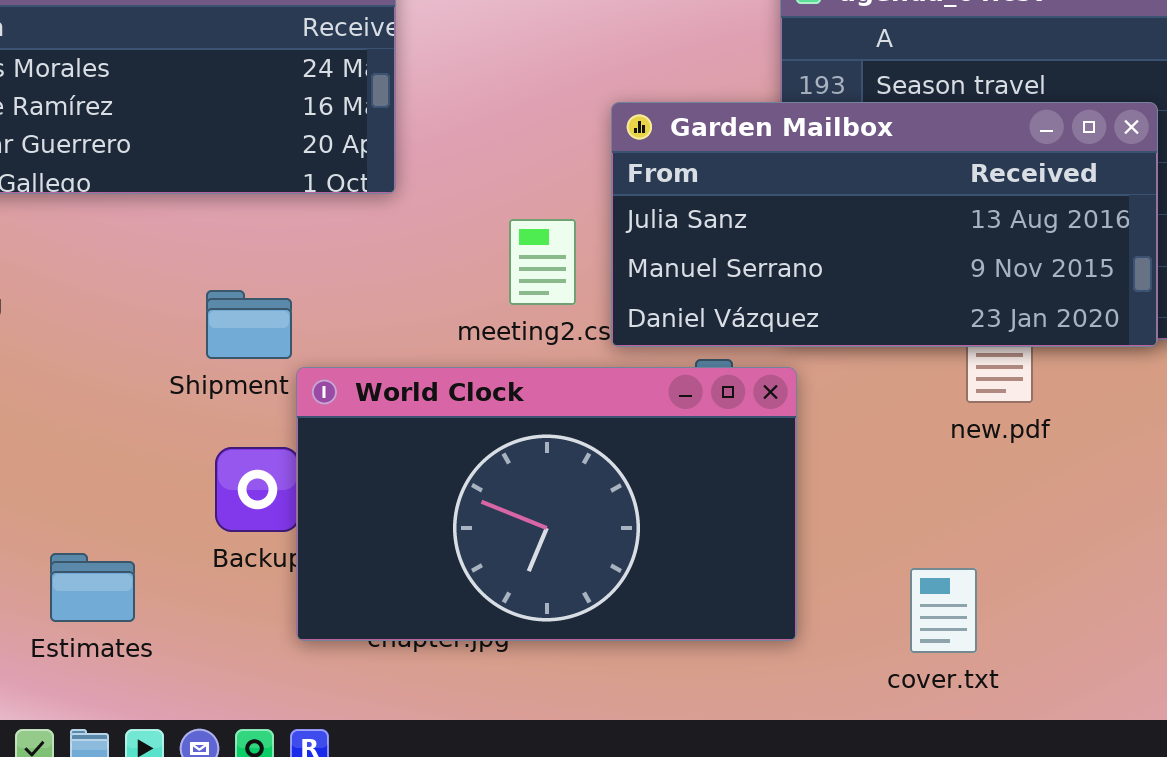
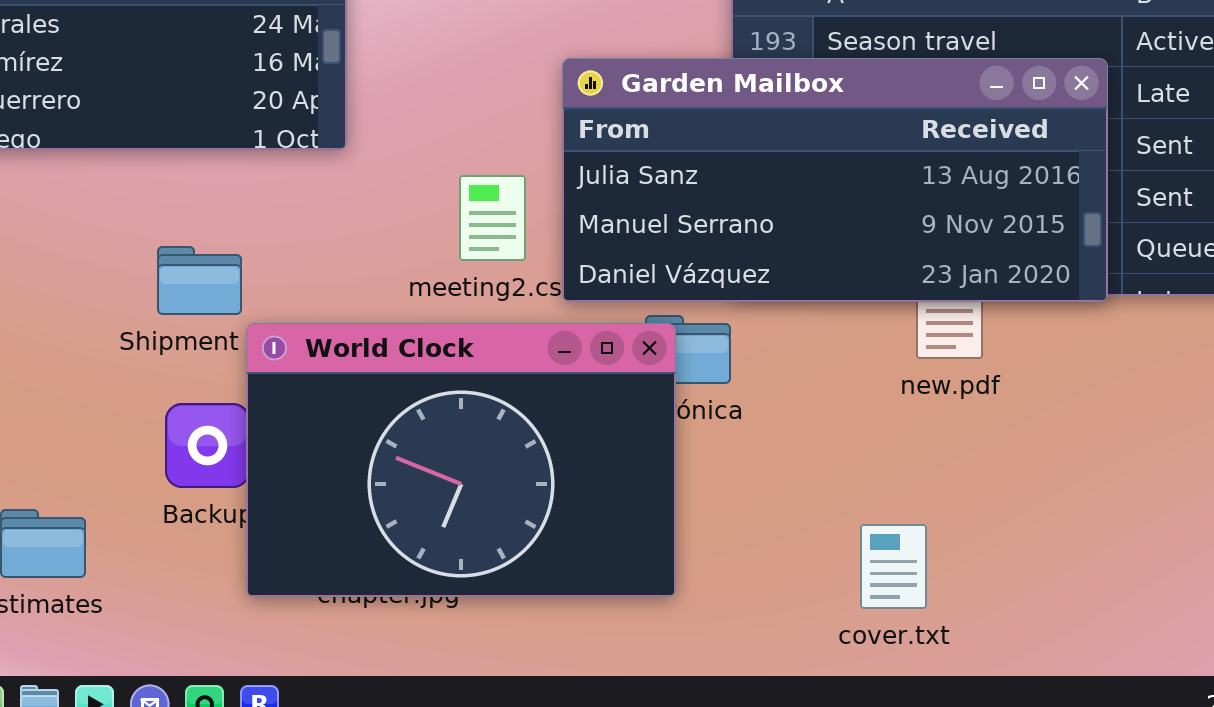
World Clock: [296,367,797,641] -> [246,323,676,597], resized

